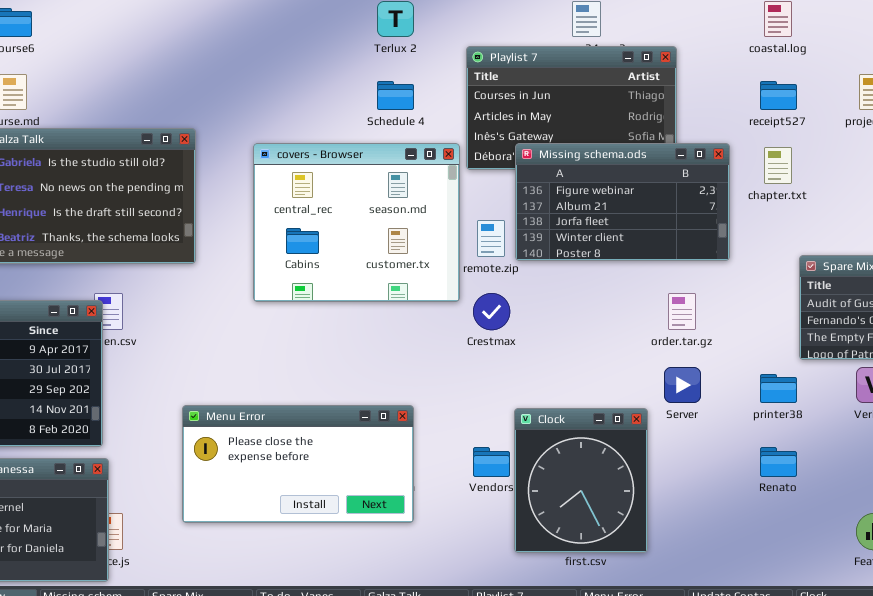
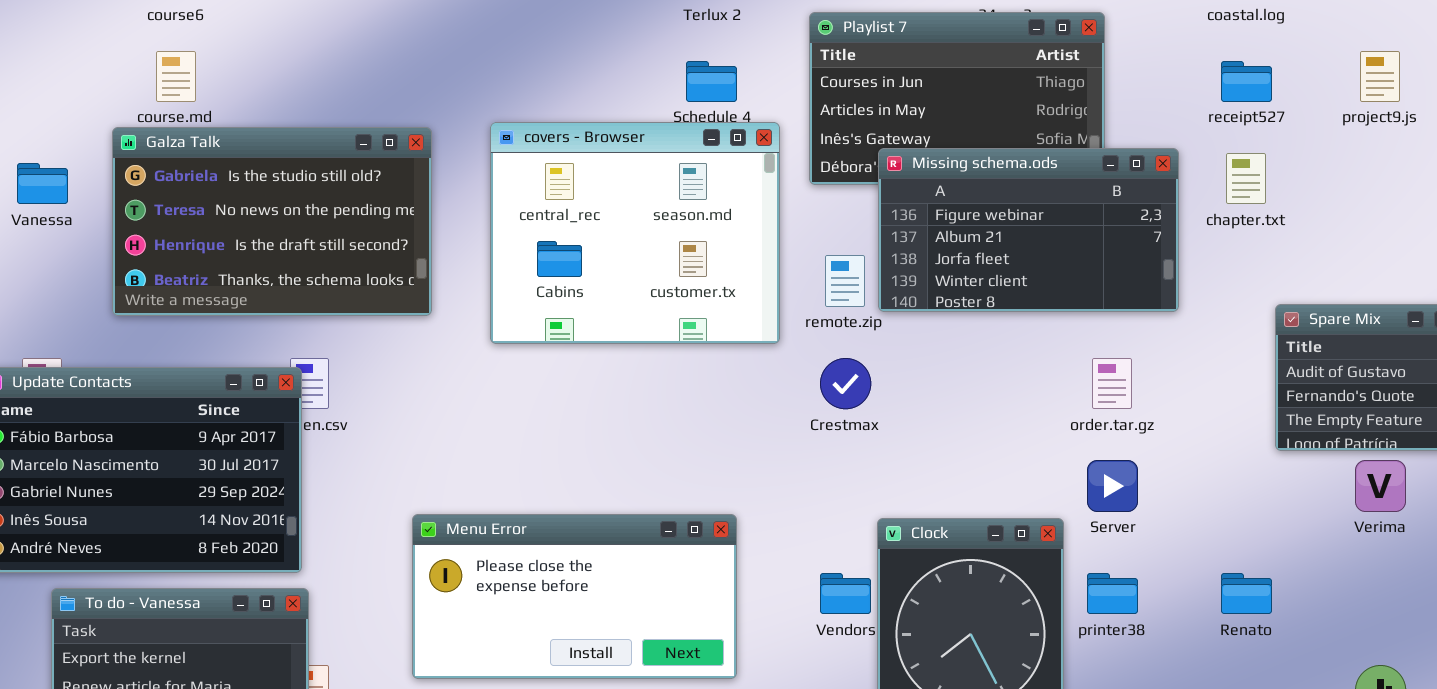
covers - Browser: [253,143,460,302] -> [490,122,780,344], moved
printer38: [760,374,797,403] -> [1087,573,1138,614], moved

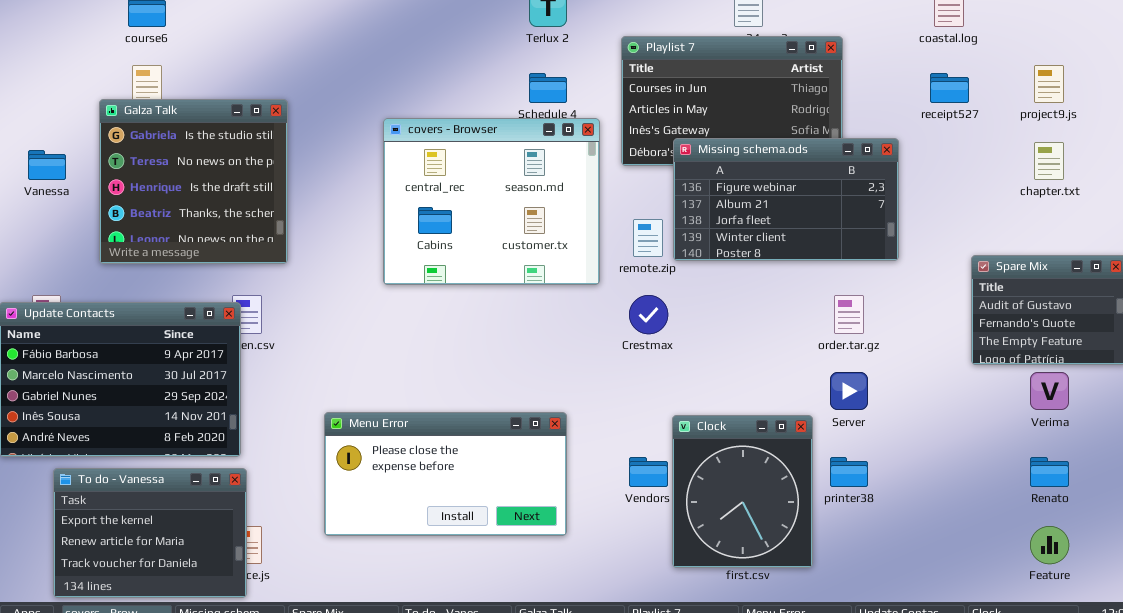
Galza Talk: [112,127,432,316] -> [99,99,288,264], resized
chapter.txt: [1226,153,1266,204] -> [1034,142,1064,180], moved
Renato: [1221,573,1272,614] -> [1030,457,1069,487], moved

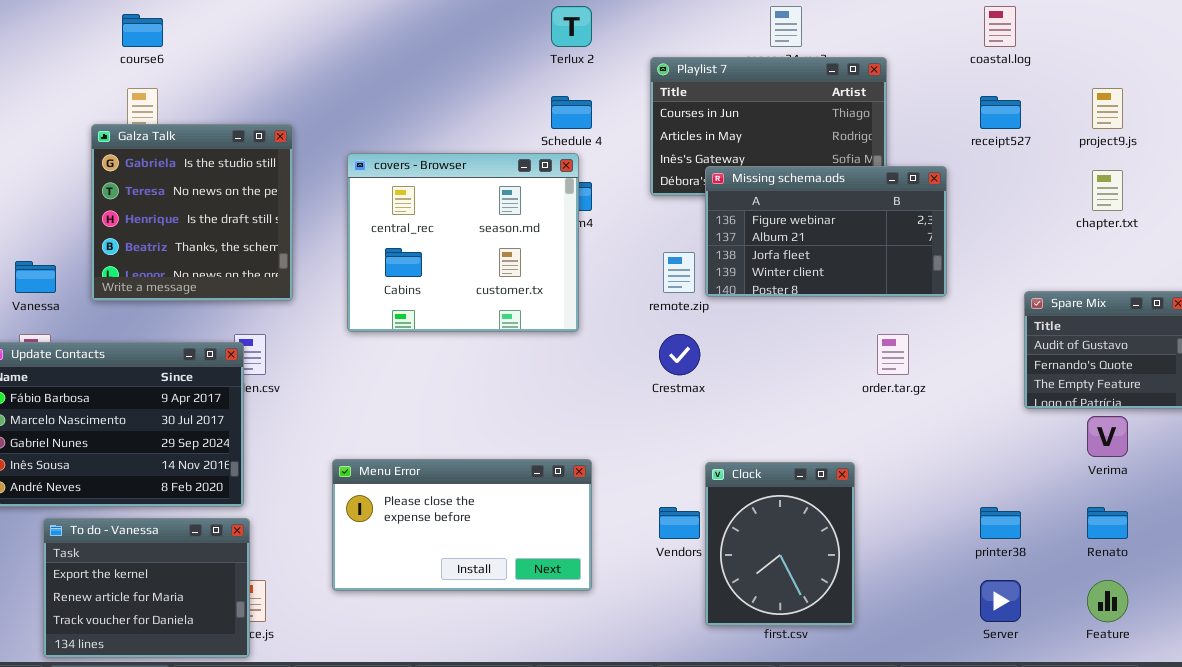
covers - Browser: [383,118,600,285] -> [347,153,579,332], moved
Vanessa: [28,150,66,180] -> [15,261,56,293], moved
Server: [830,372,868,410] -> [980,580,1021,622], moved
printer38: [830,457,868,487] -> [980,507,1021,539], moved

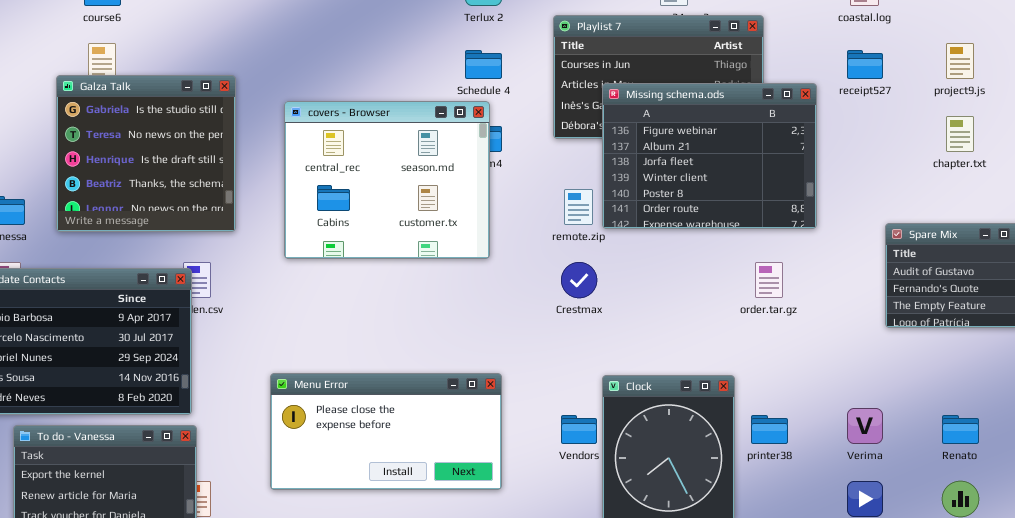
Missing schema.ods: [705,166,947,297] -> [602,83,817,229], resized
Verima: [1087,416,1128,457] -> [847,408,883,444], moved
printer38: [980,507,1021,539] -> [751,415,788,444], moved

